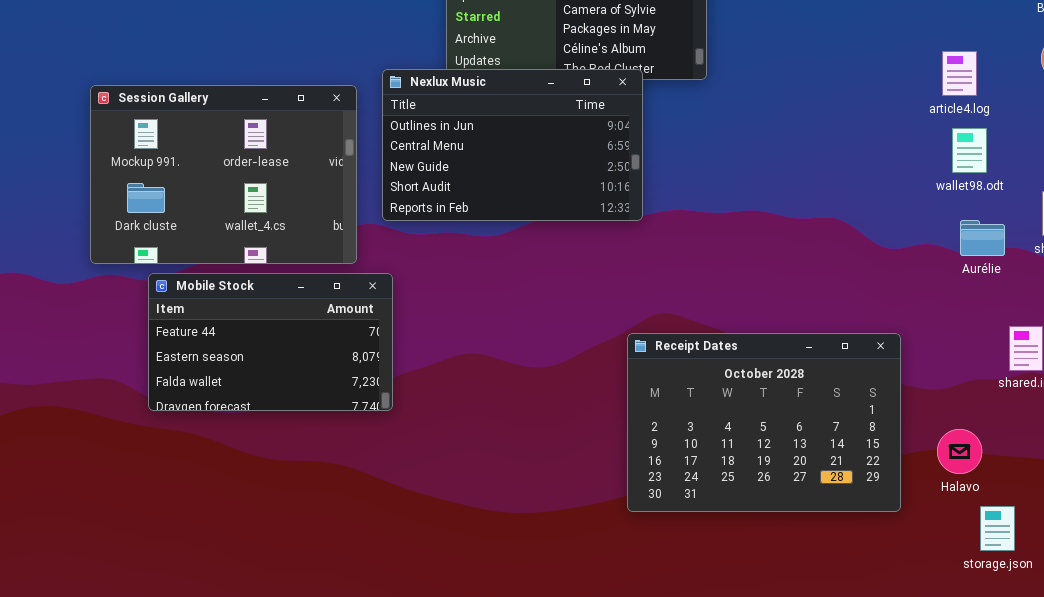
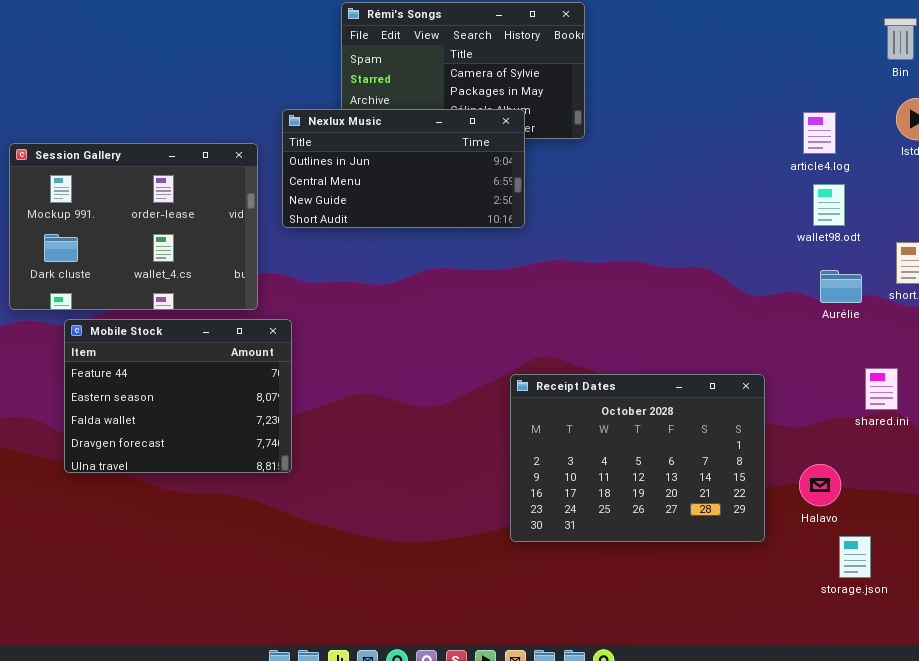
Nexlux Music: [382,69,643,221] -> [282,109,525,228], moved, resized
Mobile Stock: [148,273,393,411] -> [64,319,292,473], resized

